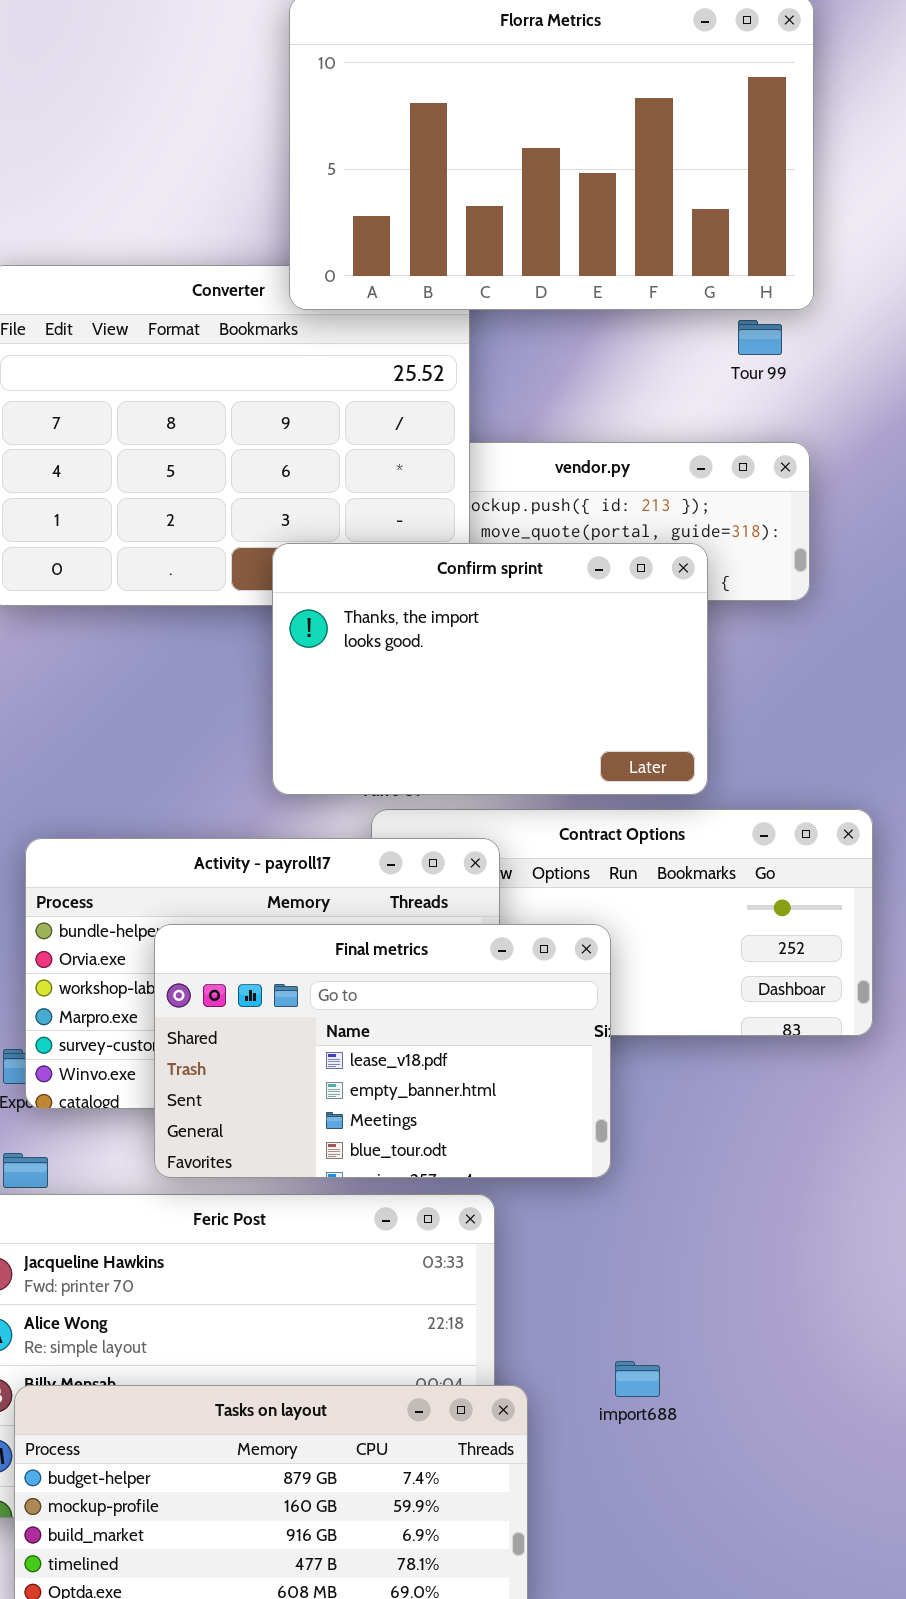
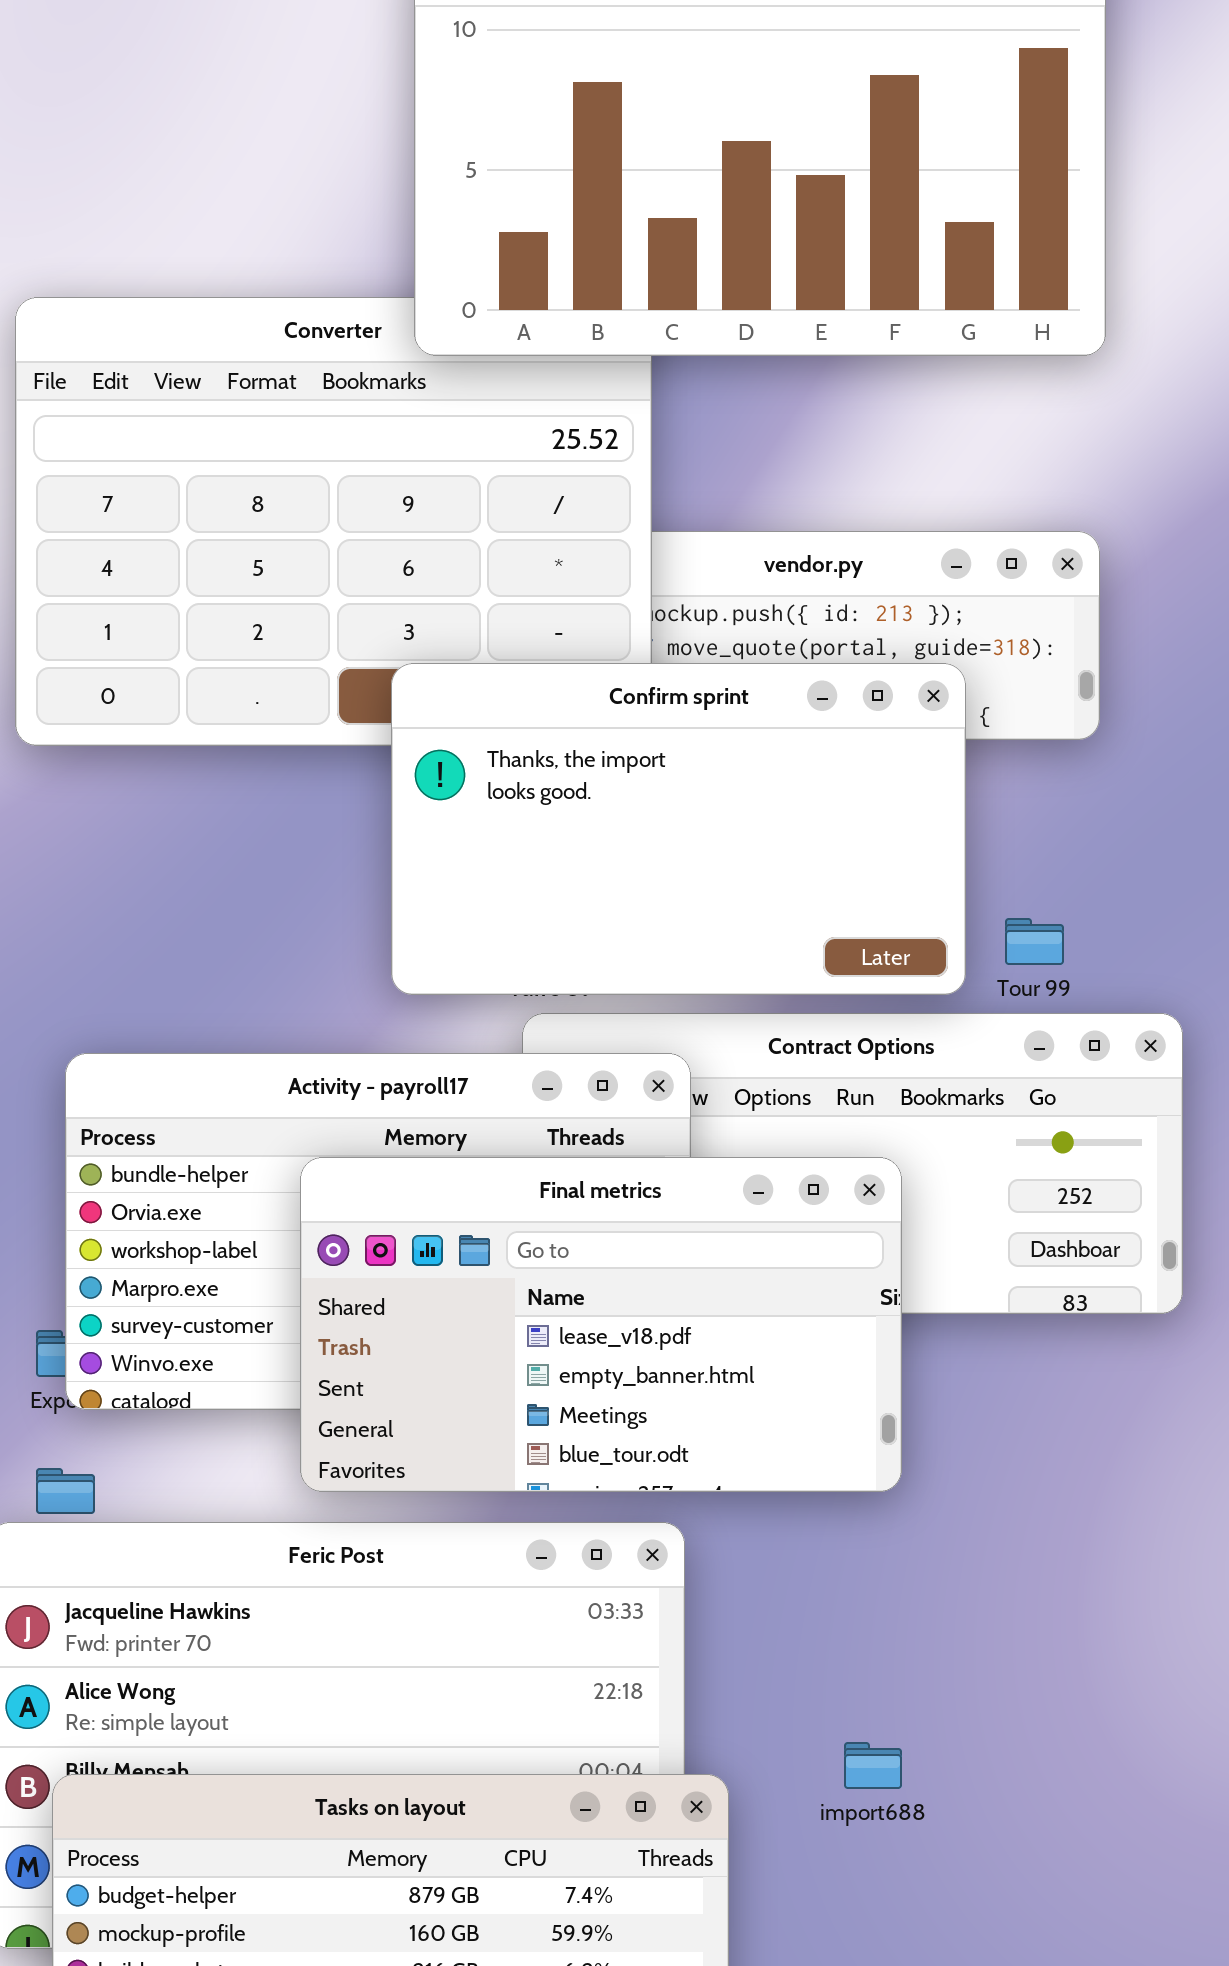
Tour 99: [738,320,782,355] -> [1005,918,1064,965], moved
Final metrics: [154,924,611,1178] -> [300,1157,902,1492], moved

